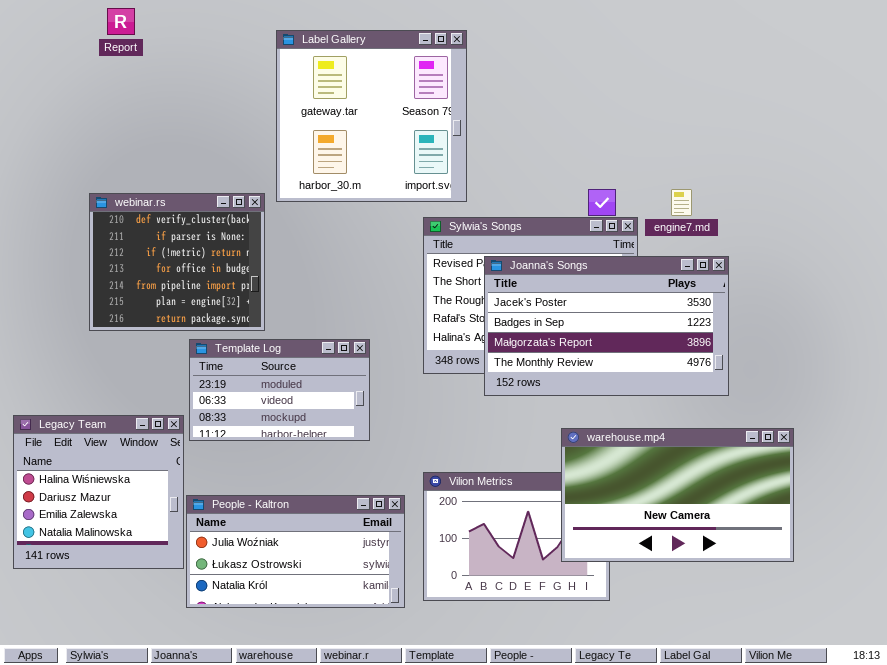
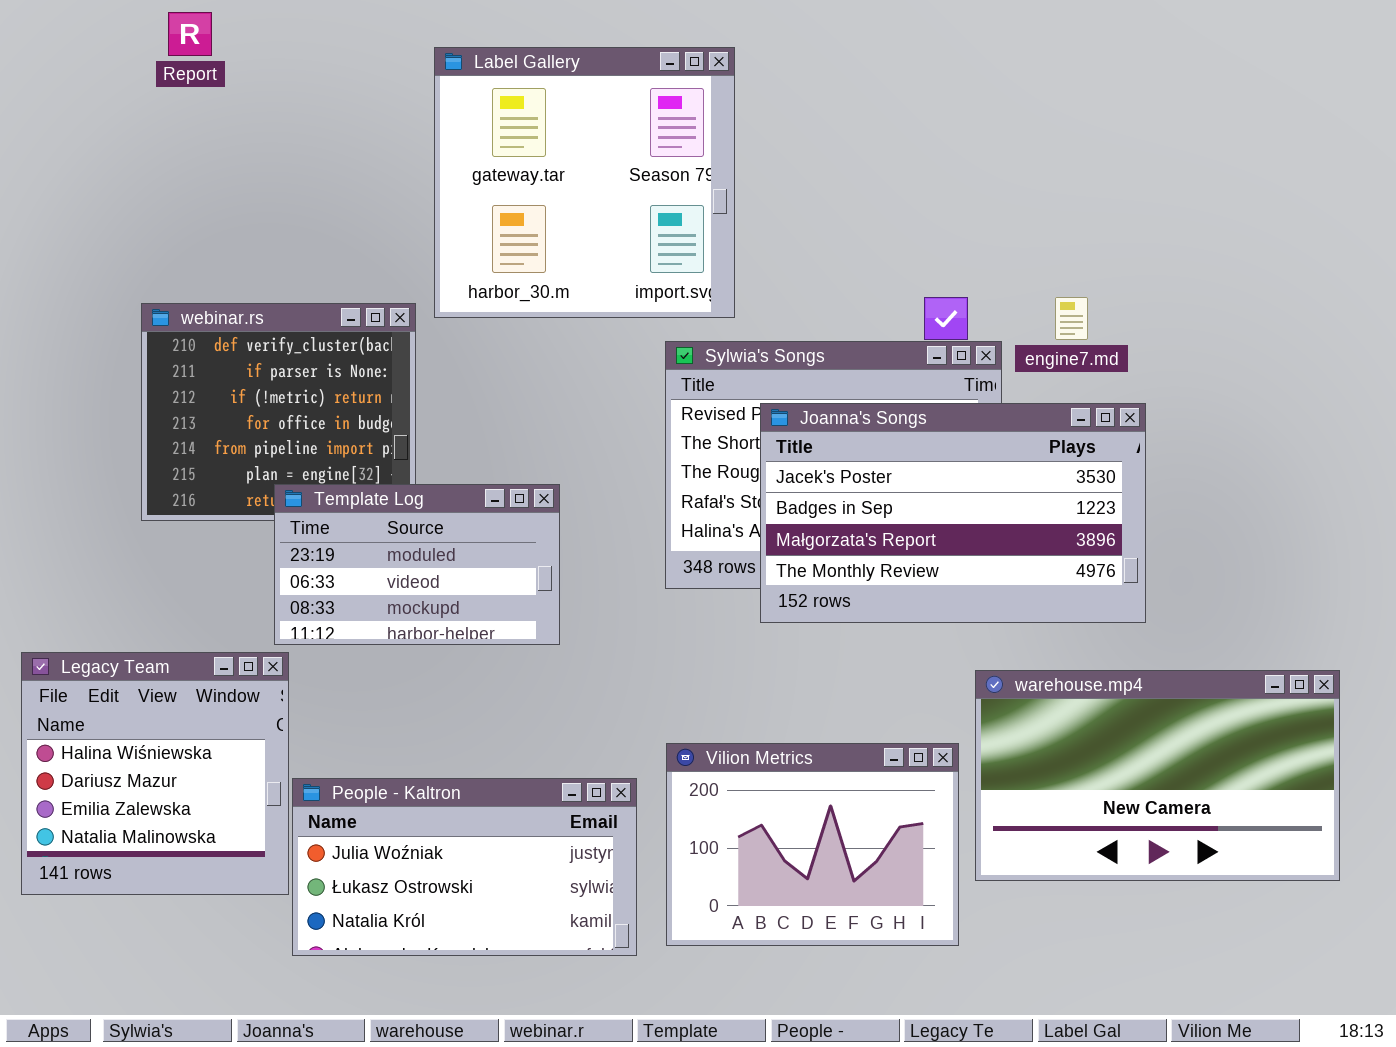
Template Log: [189,339,370,441] -> [274,484,560,645], moved
warehouse.mp4: [561,428,794,562] -> [975,670,1340,881], moved

